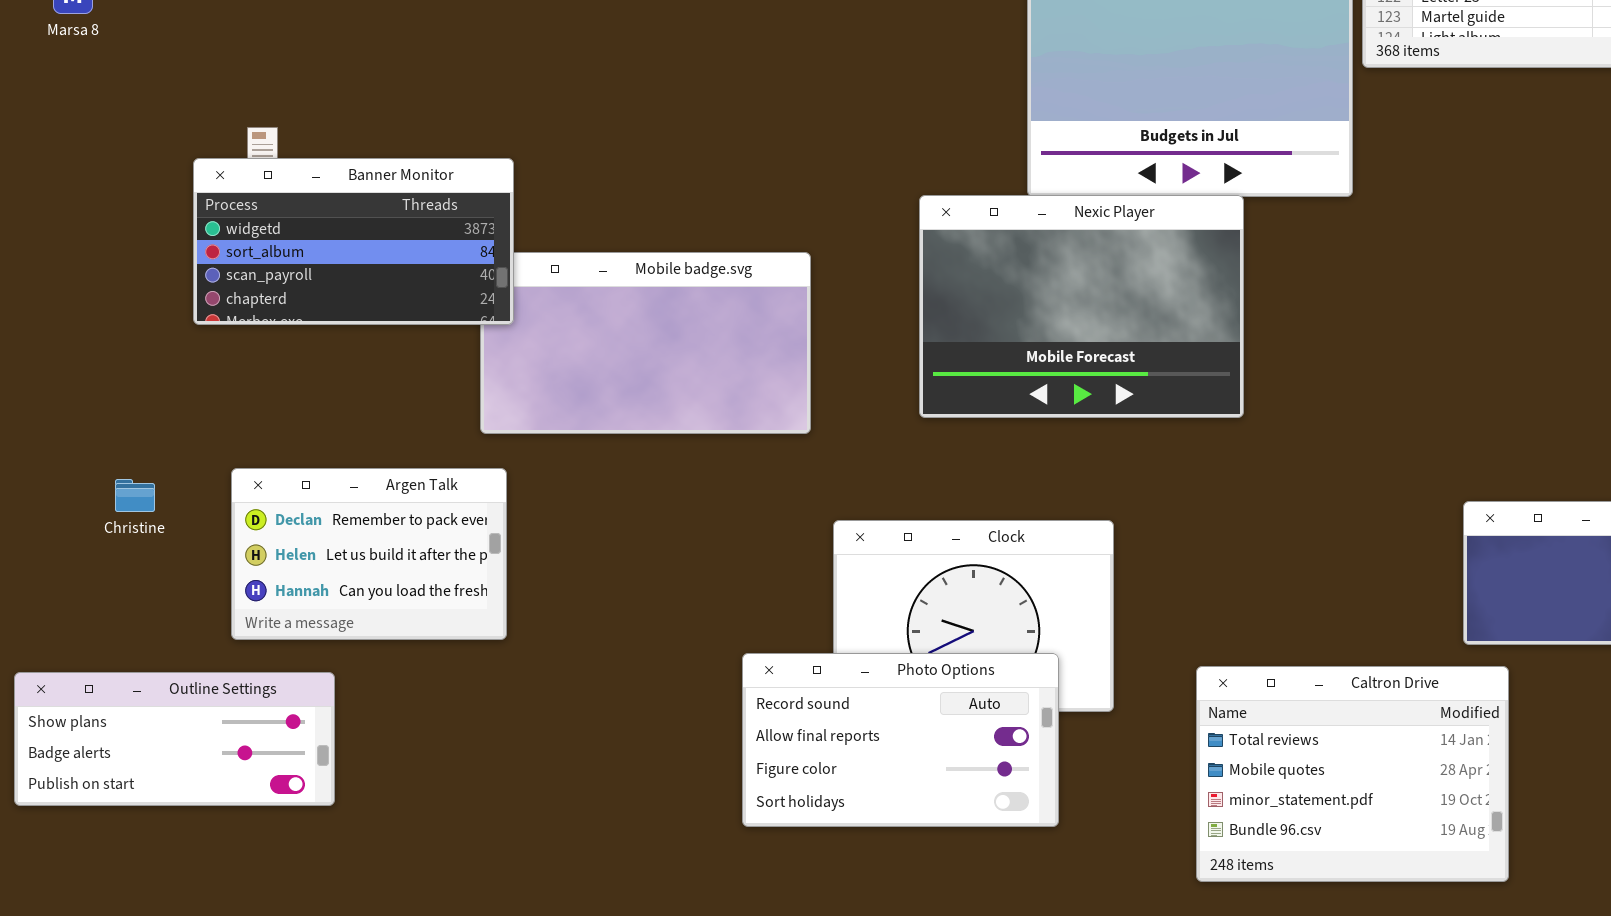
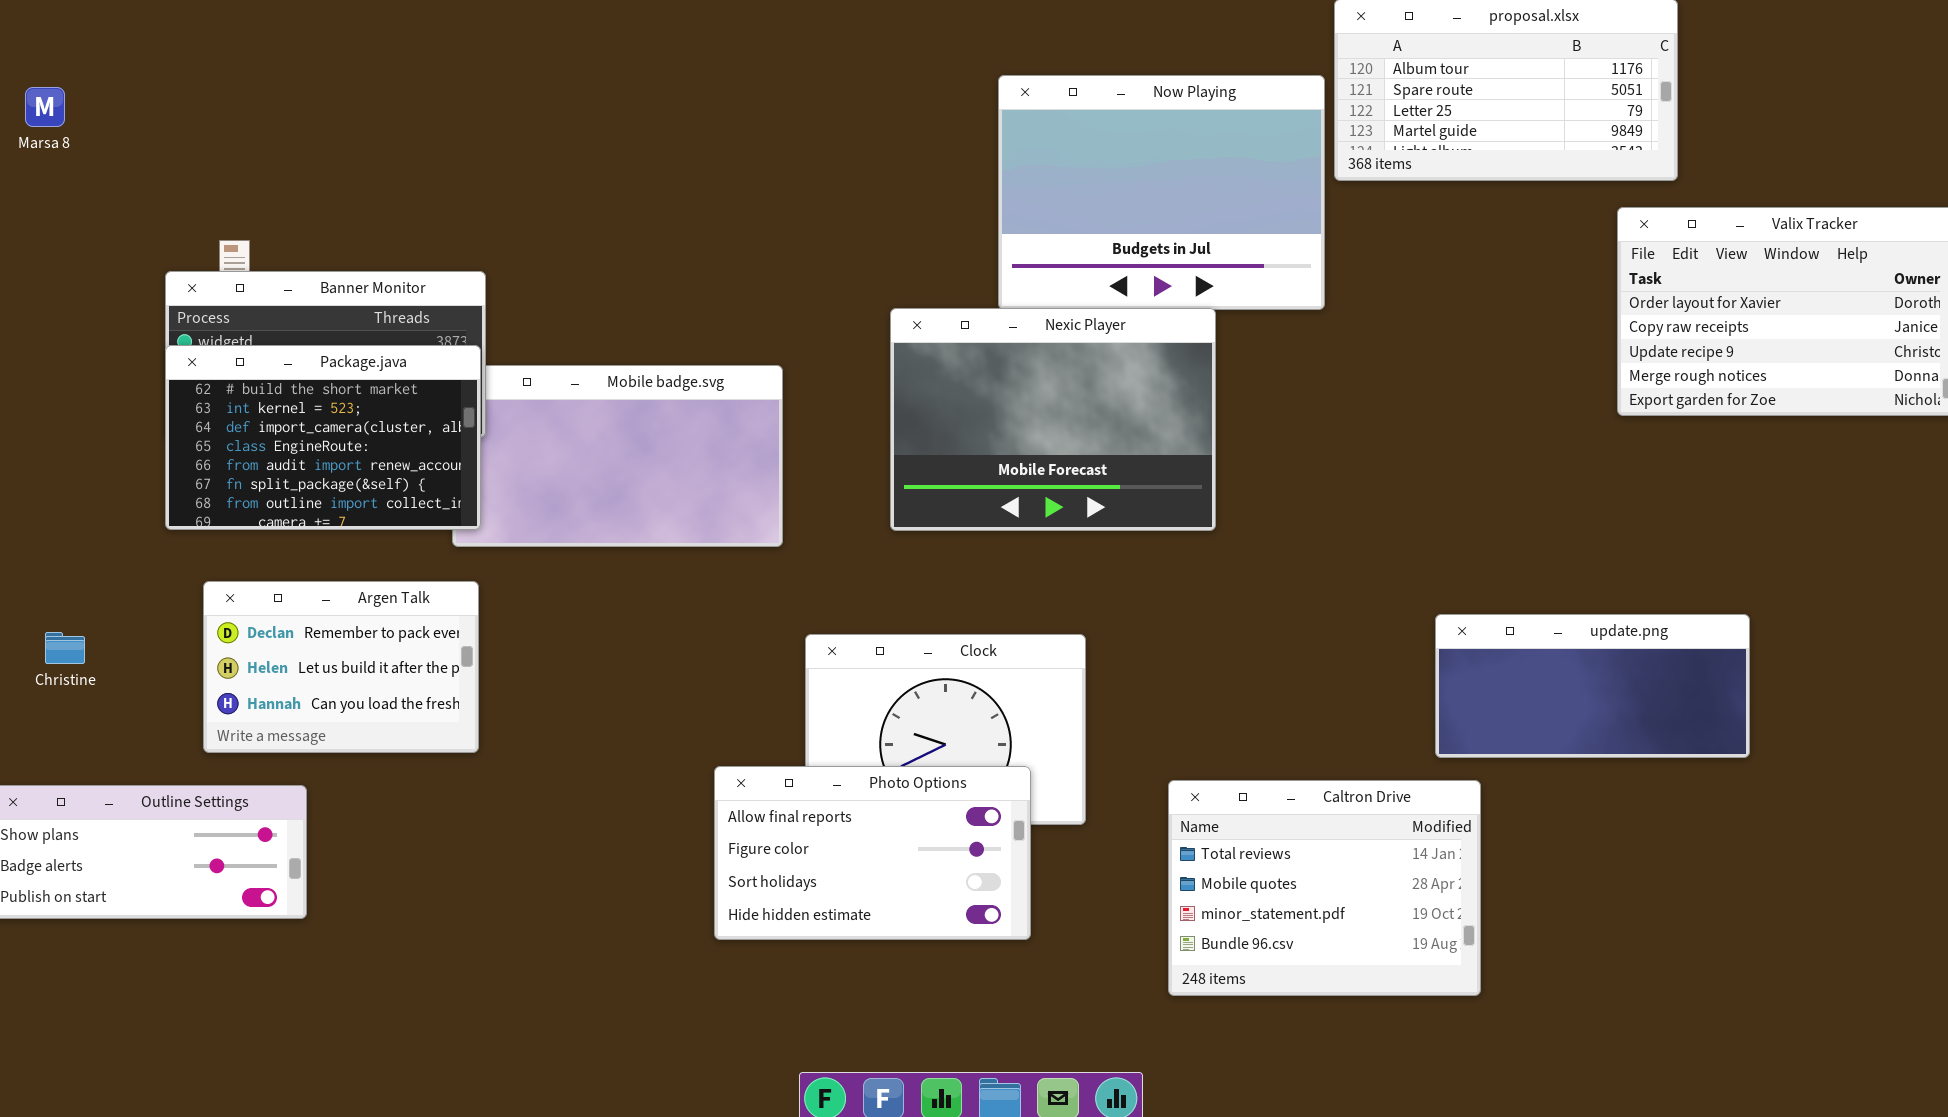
Package.java: none -> [165,345,481,530], opened
Christine: [115,479,155,512] -> [45,632,85,664], moved
Photo Options: [742,653,1059,827] -> [714,766,1031,940], scrolled down 1 row

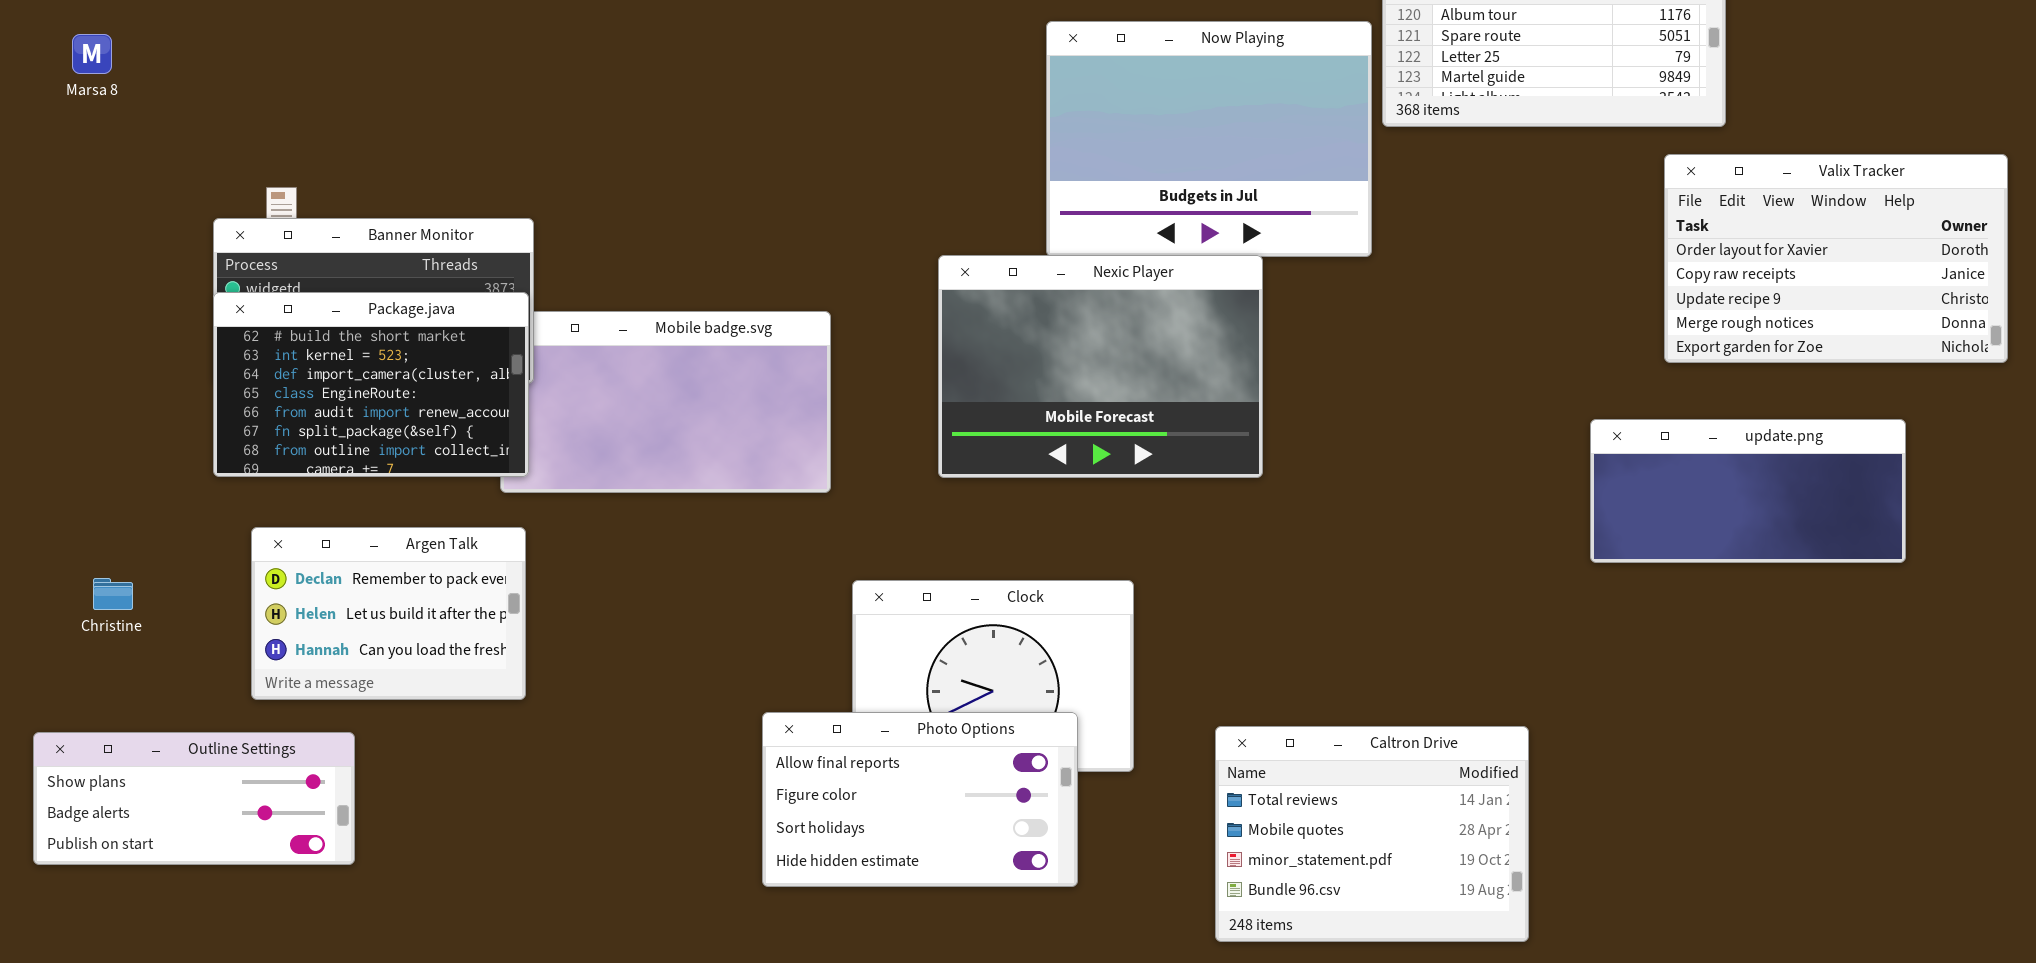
update.png: [1435,614,1750,758] -> [1590,419,1906,563], moved

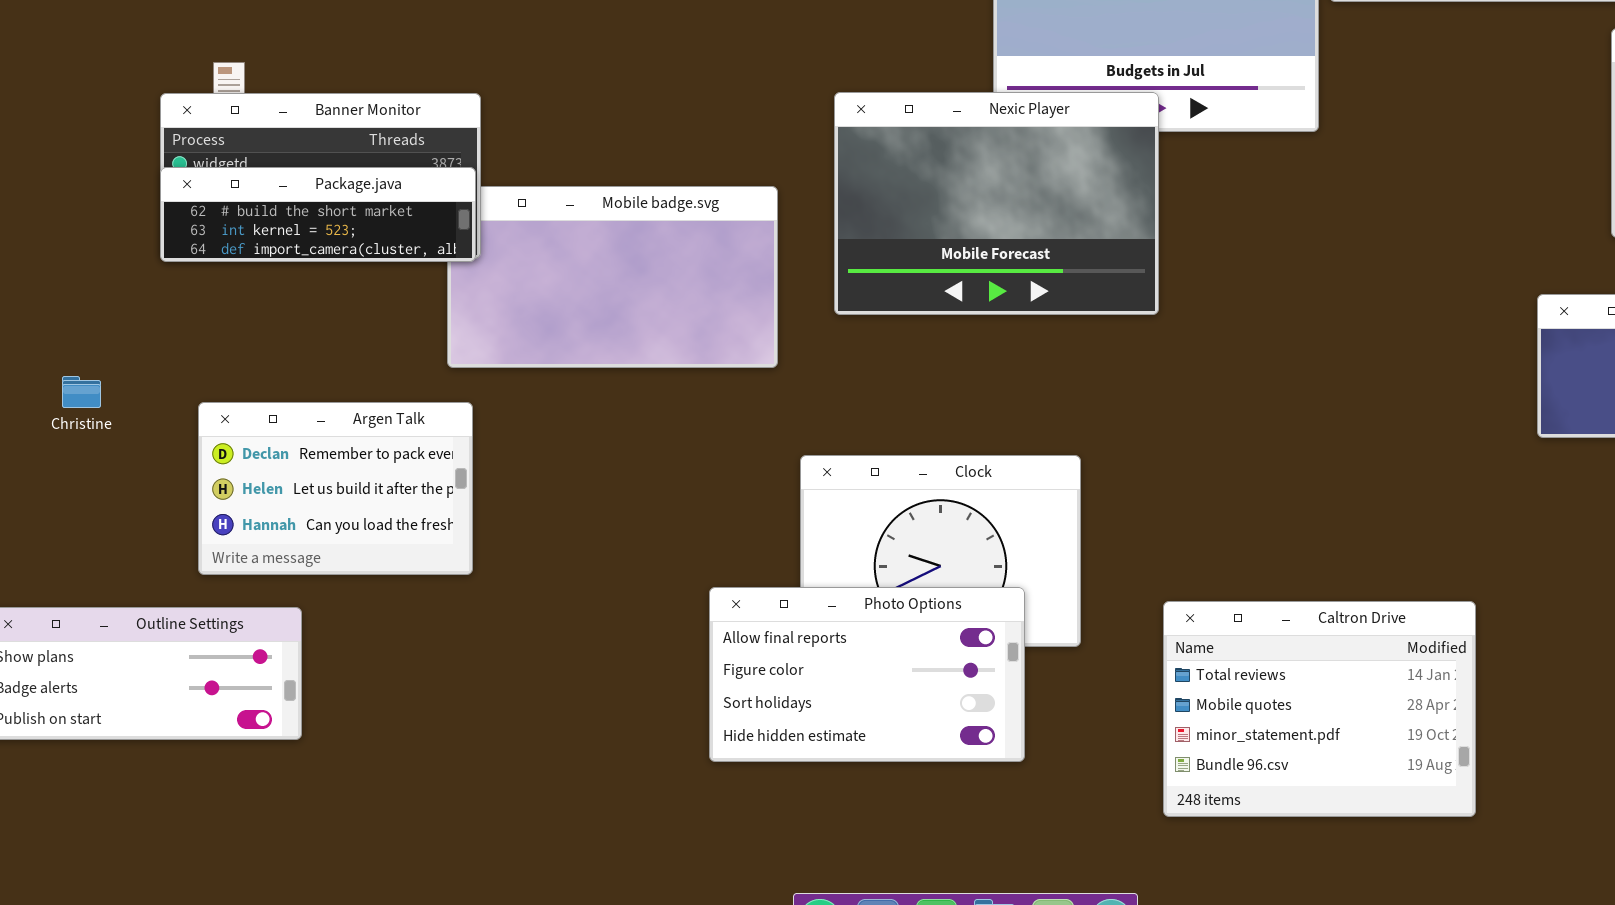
Nexic Player: [938,255,1263,478] -> [834,92,1159,315], moved
Package.java: [213,292,529,477] -> [160,167,476,262], resized
Christine: [93,578,133,610] -> [62,376,101,408], moved

